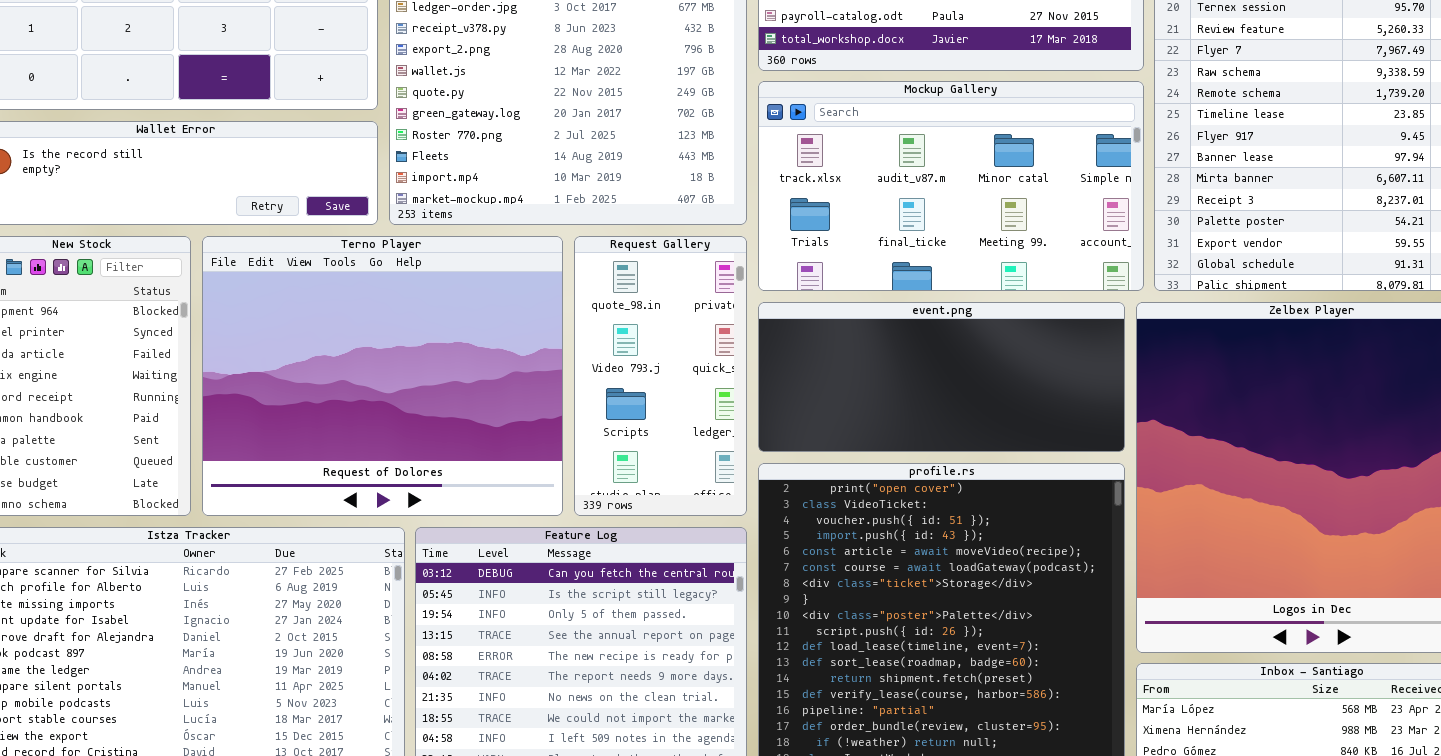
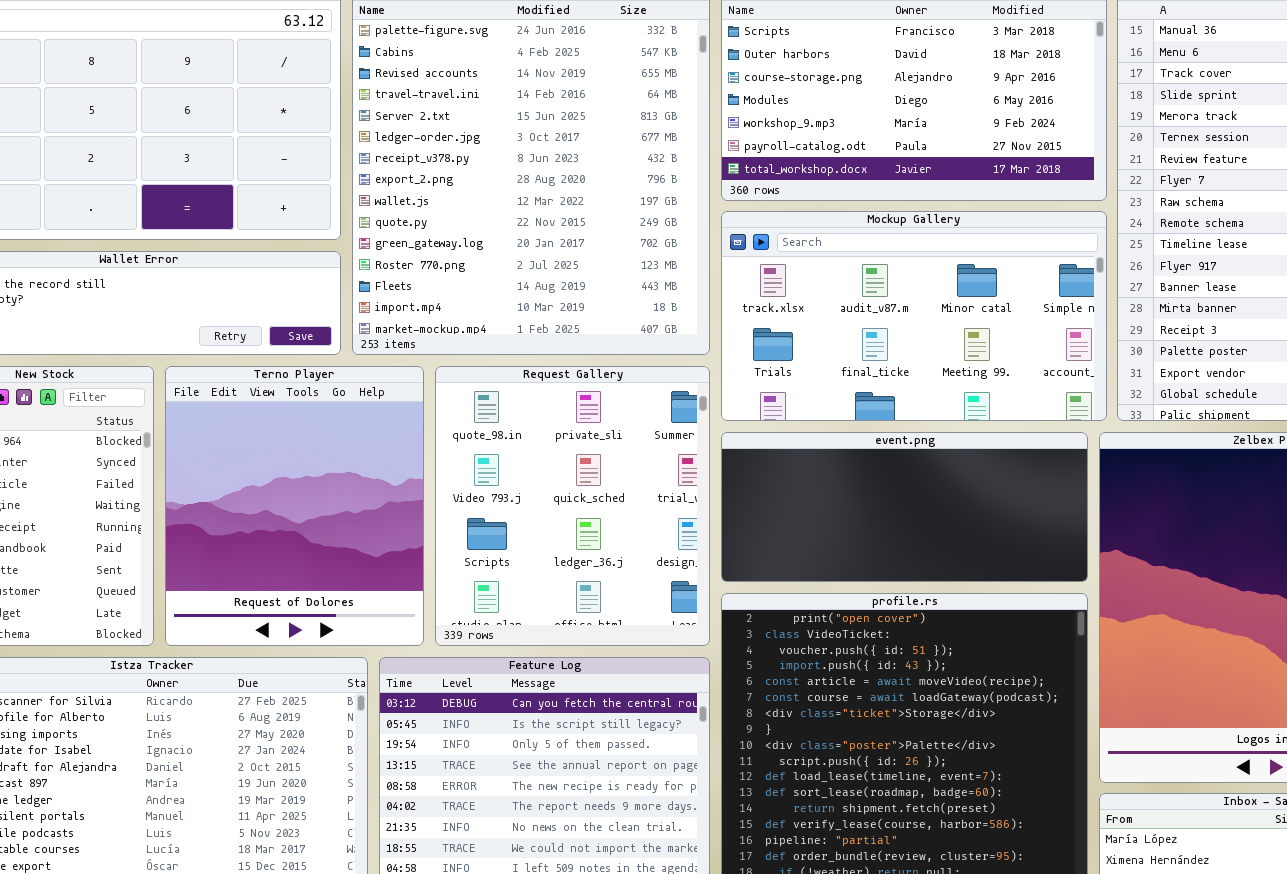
Terno Player: [202,236,563,516] -> [165,366,424,646], resized
Request Gallery: [574,236,747,516] -> [435,366,710,646], resized

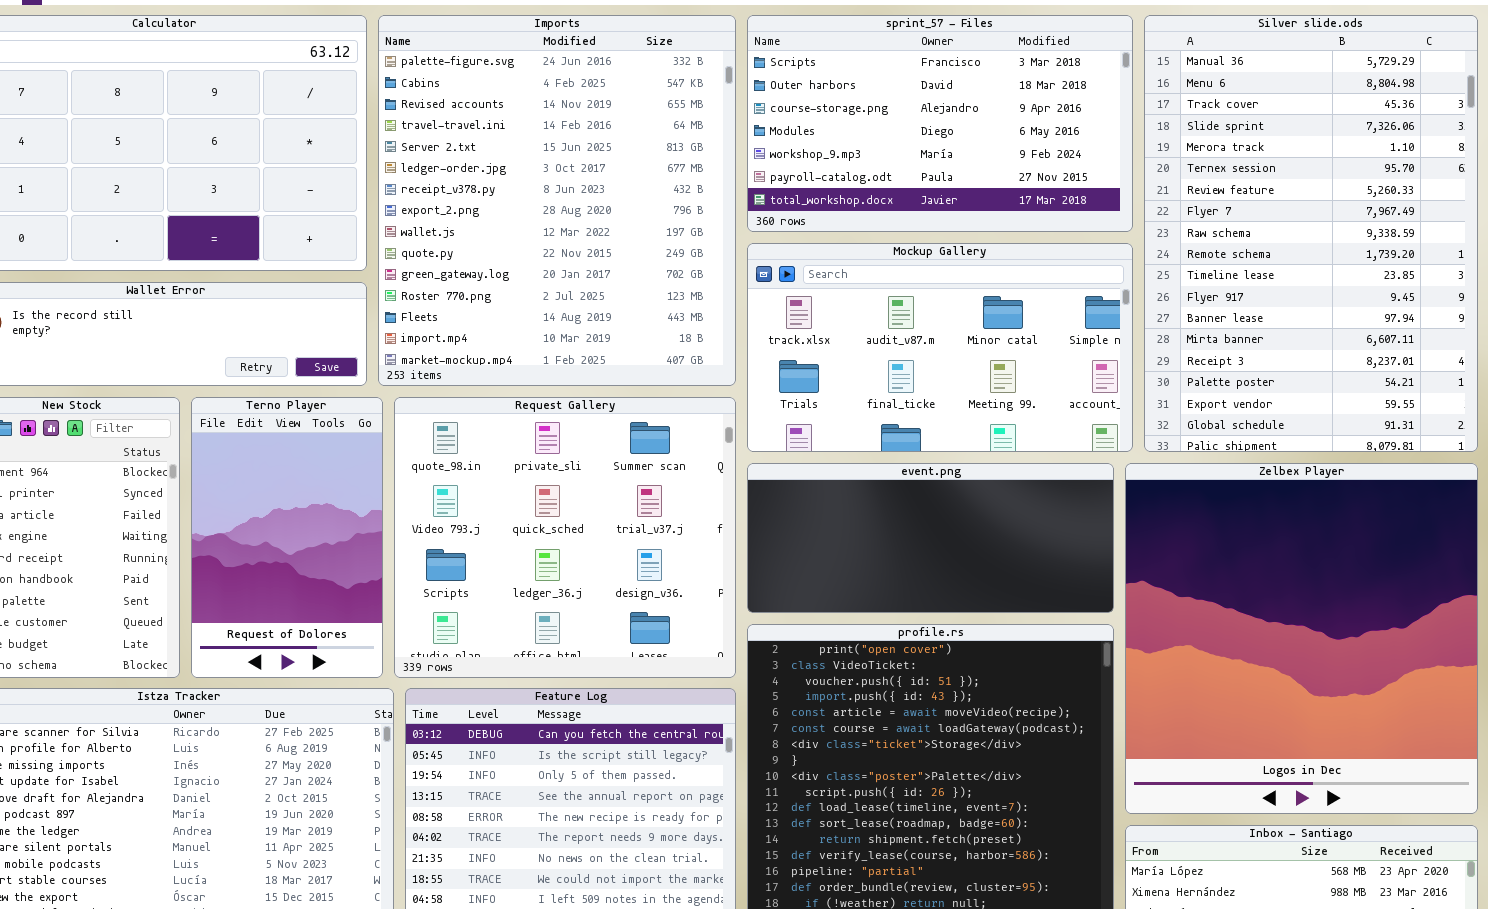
Terno Player: [165,366,424,646] -> [191,397,383,678], resized
Request Gallery: [435,366,710,646] -> [394,397,736,678], resized

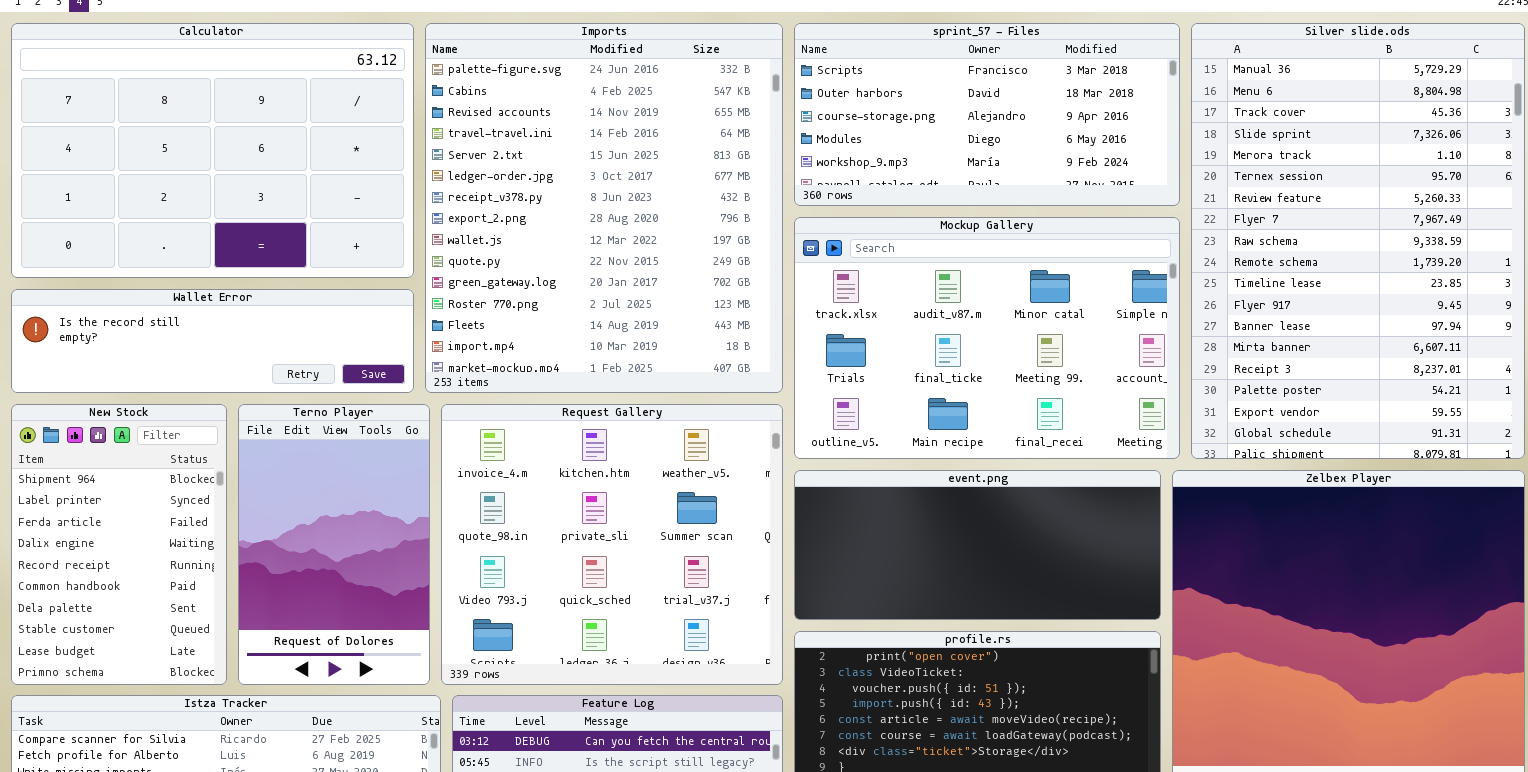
sprint_57 - Files: [747,15,1133,232] -> [794,23,1180,206], resized
Mockup Gallery: [747,243,1133,452] -> [794,217,1180,459], resized
Request Gallery: [394,397,736,678] -> [441,404,783,685], scrolled up 1 row

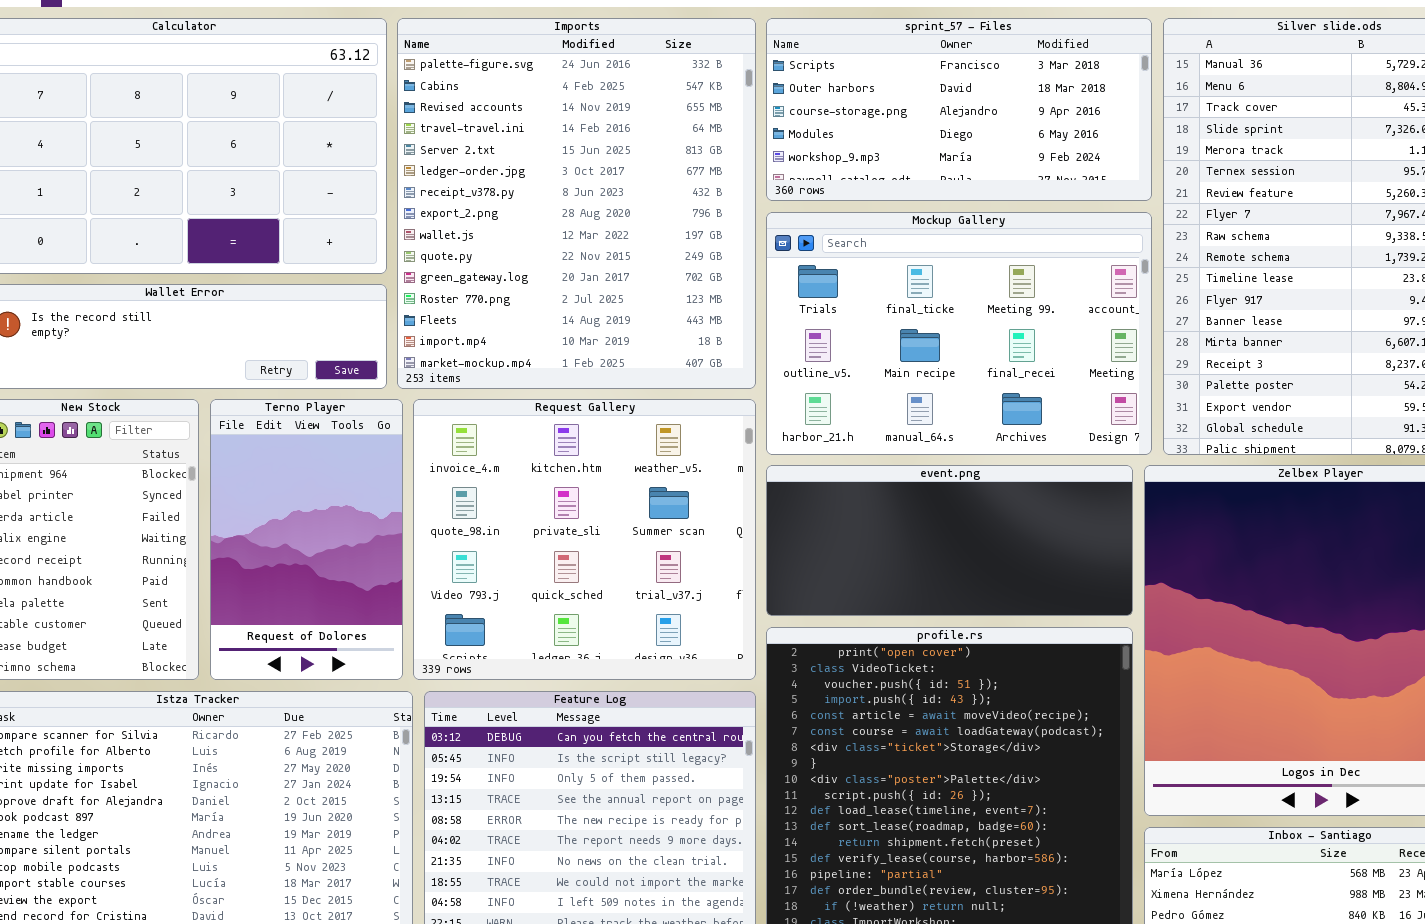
Mockup Gallery: [794,217,1180,459] -> [766,212,1152,455], scrolled down 1 row

